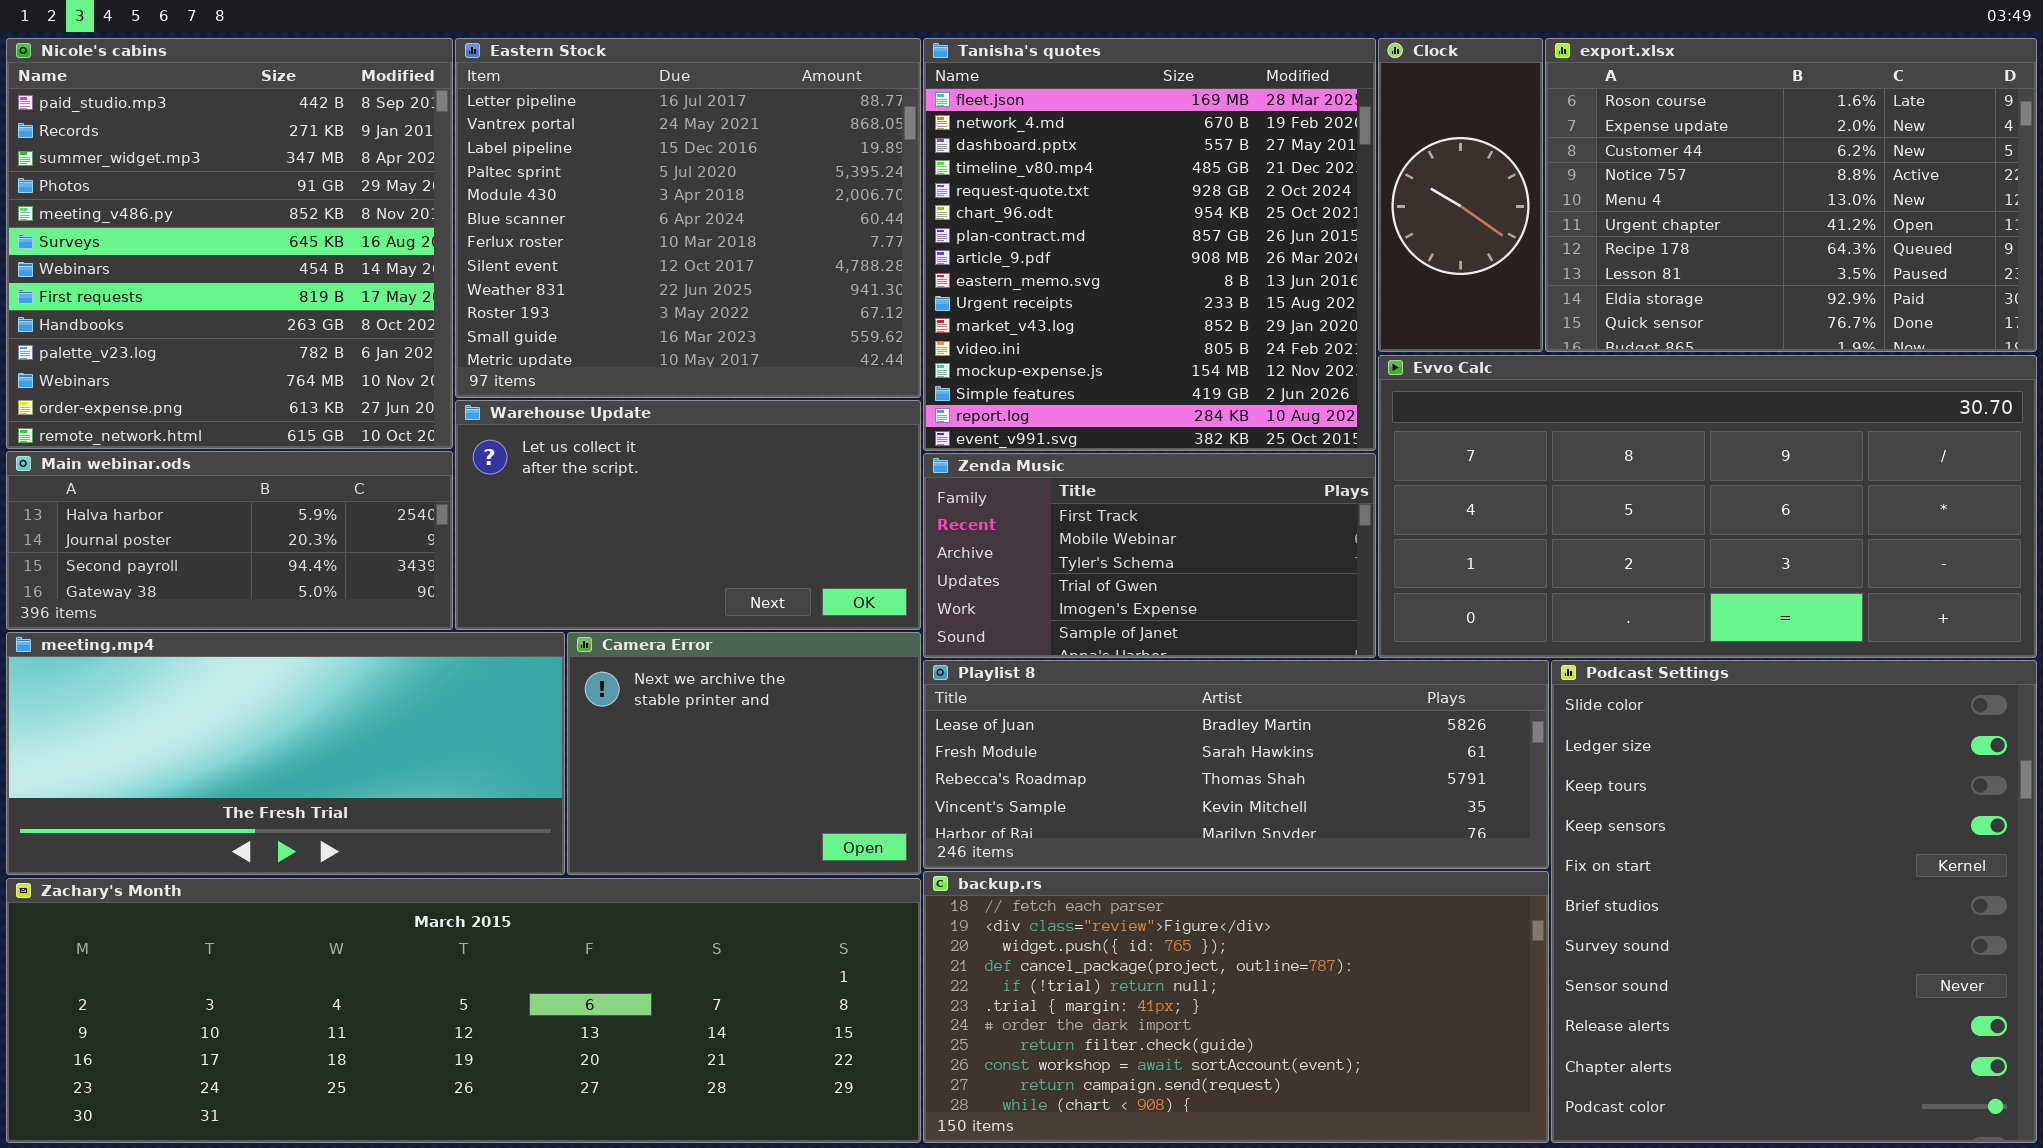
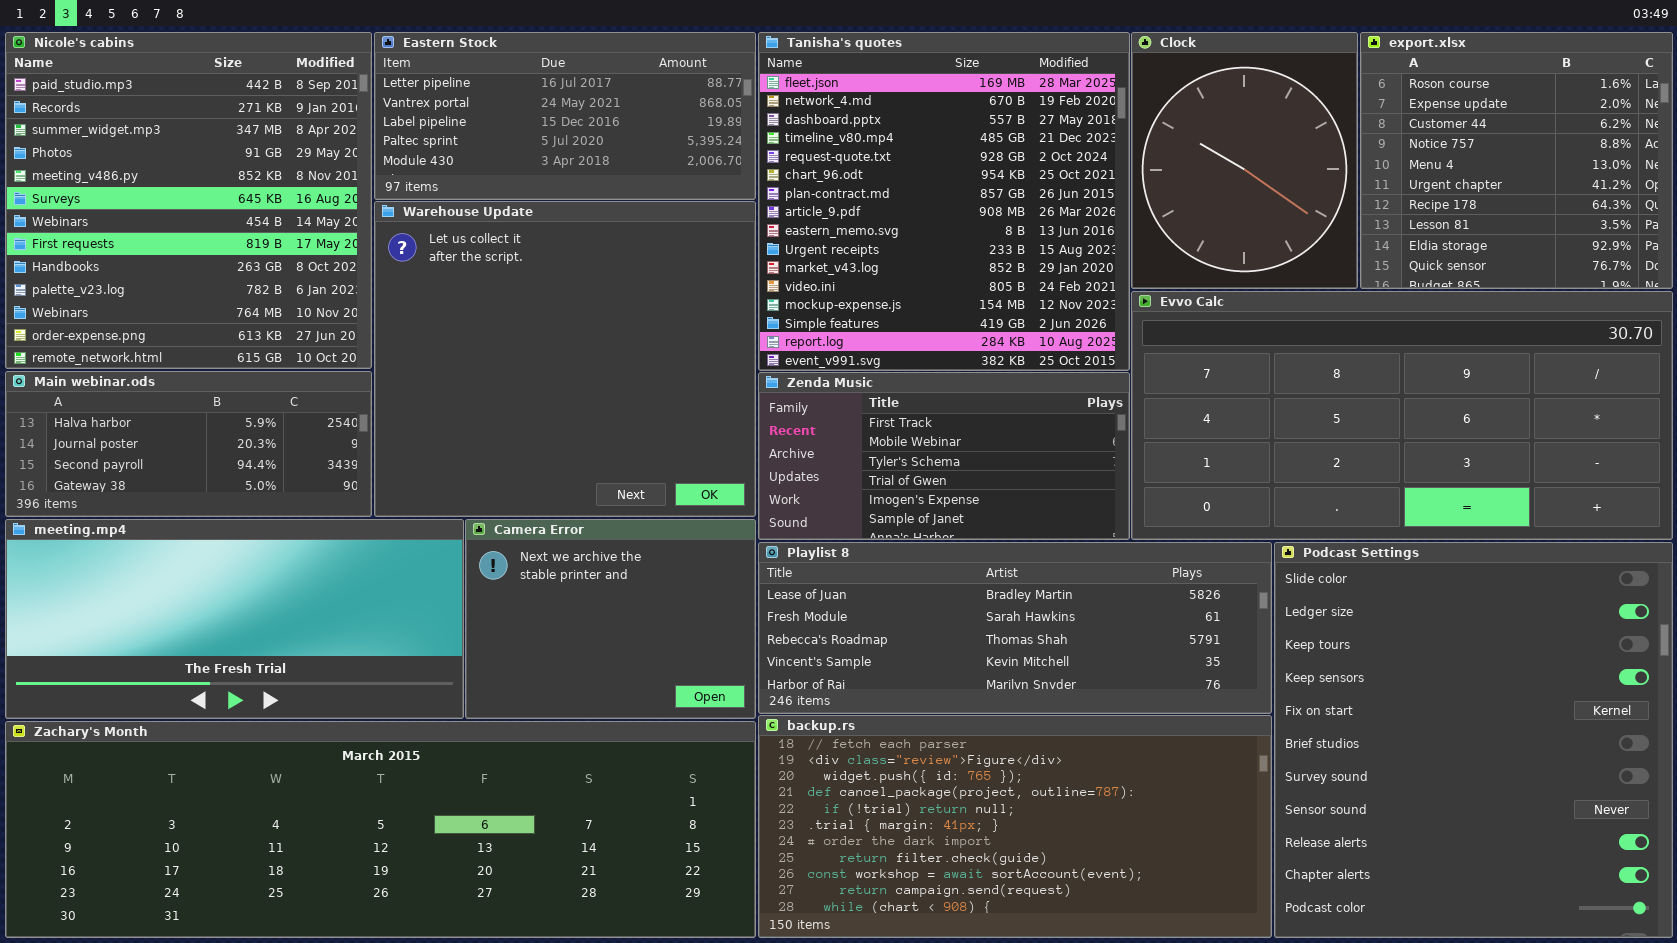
Eastern Stock: [455,38,921,398] -> [374,32,756,200], resized
Clock: [1378,38,1543,352] -> [1131,32,1358,289], resized
export.xlsx: [1545,38,2037,352] -> [1360,32,1673,289], resized
Warehouse Update: [455,400,921,630] -> [374,201,756,517], resized

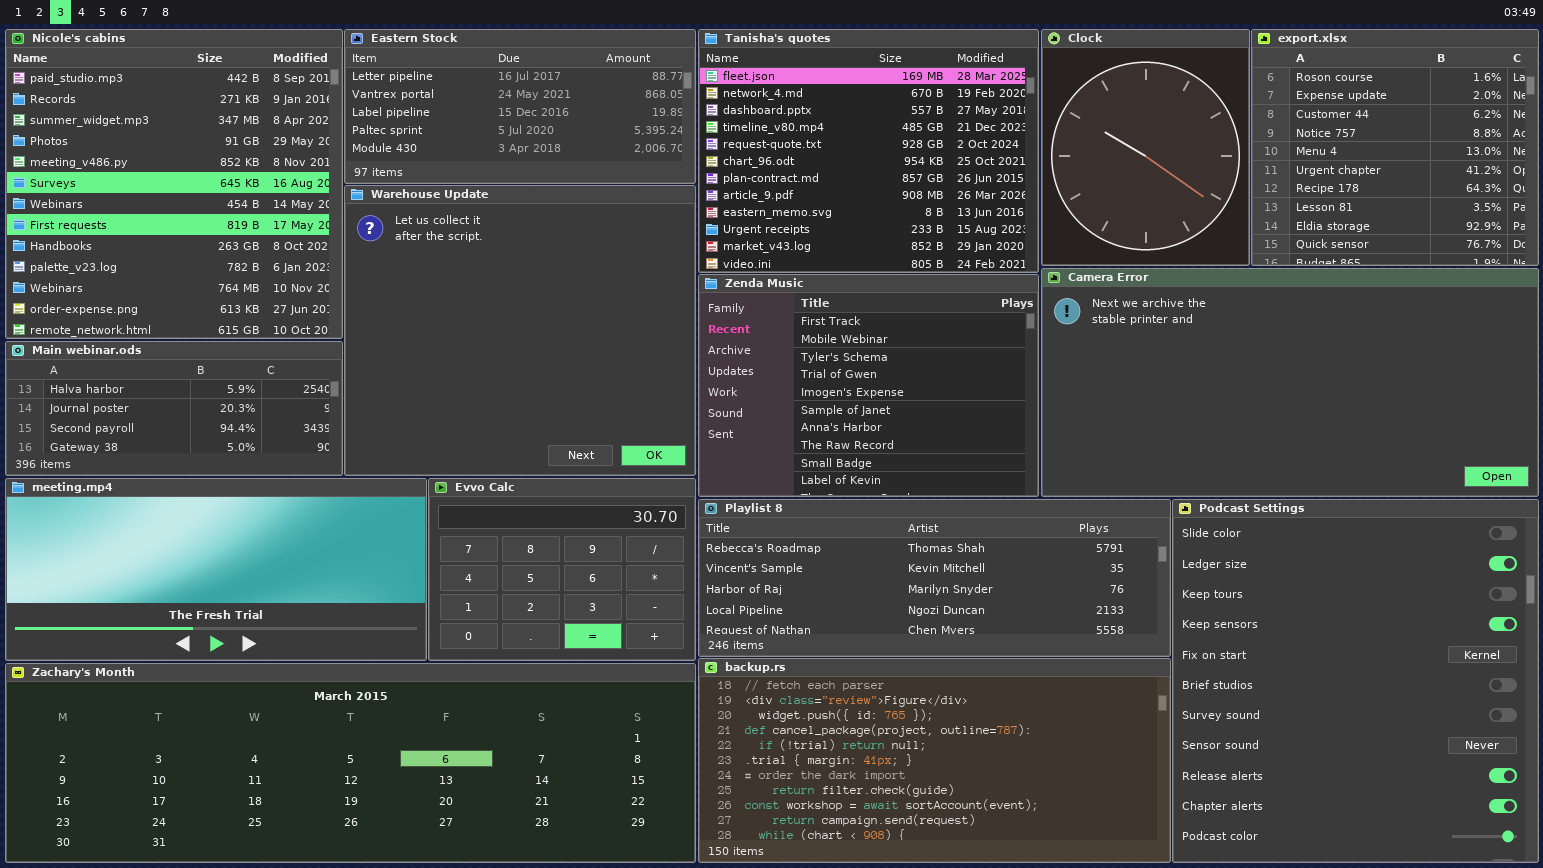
Tanisha's quotes: [758,32,1130,371] -> [698,29,1039,273], resized
Evvo Calc: [1131,291,1673,540] -> [428,478,696,661], moved, resized
Zenda Music: [758,372,1130,540] -> [698,274,1039,497], resized
Camera Error: [465,519,756,719] -> [1041,268,1539,497], moved, resized
Playlist 8: [758,542,1272,714] -> [698,499,1171,657], scrolled down 2 rows

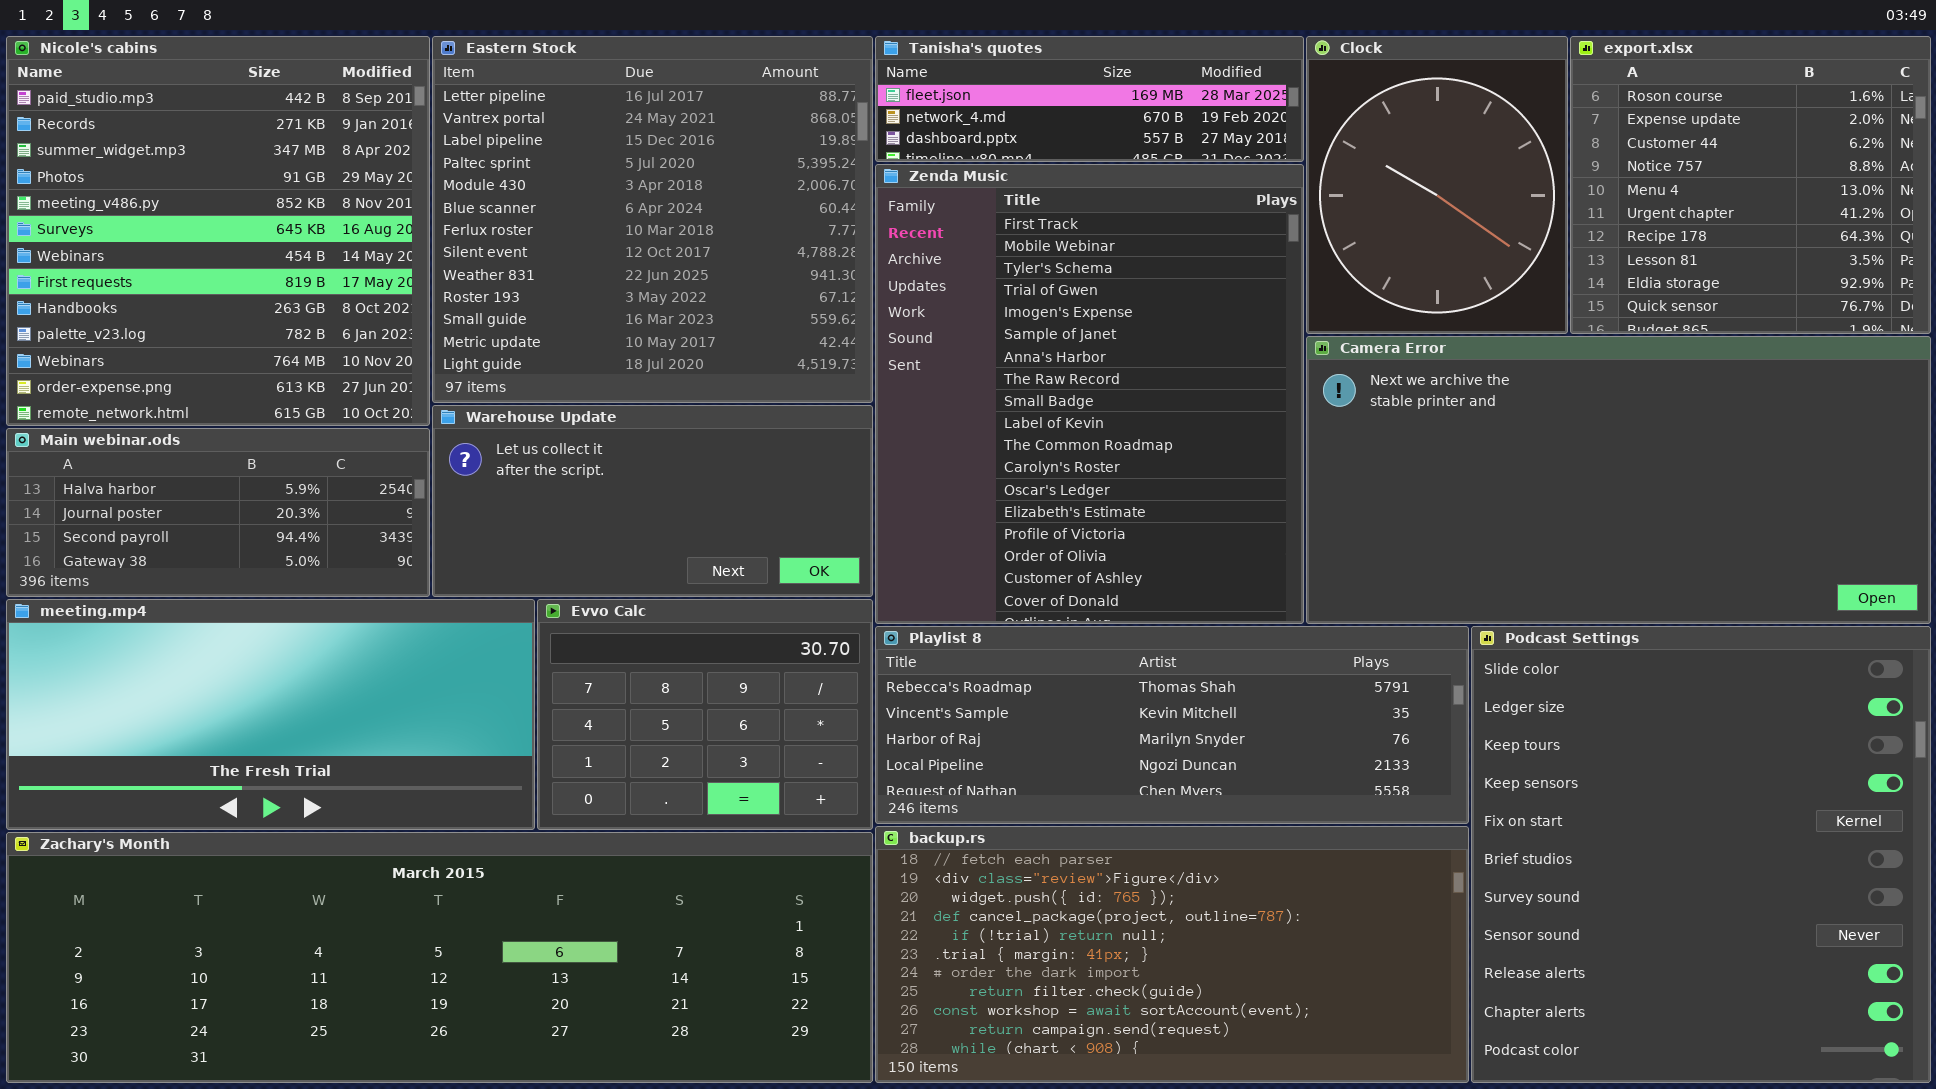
Eastern Stock: [344,29,696,184] -> [432,36,873,403], resized
Tanisha's quotes: [698,29,1039,273] -> [875,36,1304,162], resized
Warehouse Update: [344,185,696,476] -> [432,405,873,597], resized
Zenda Music: [698,274,1039,497] -> [875,164,1304,624], resized

